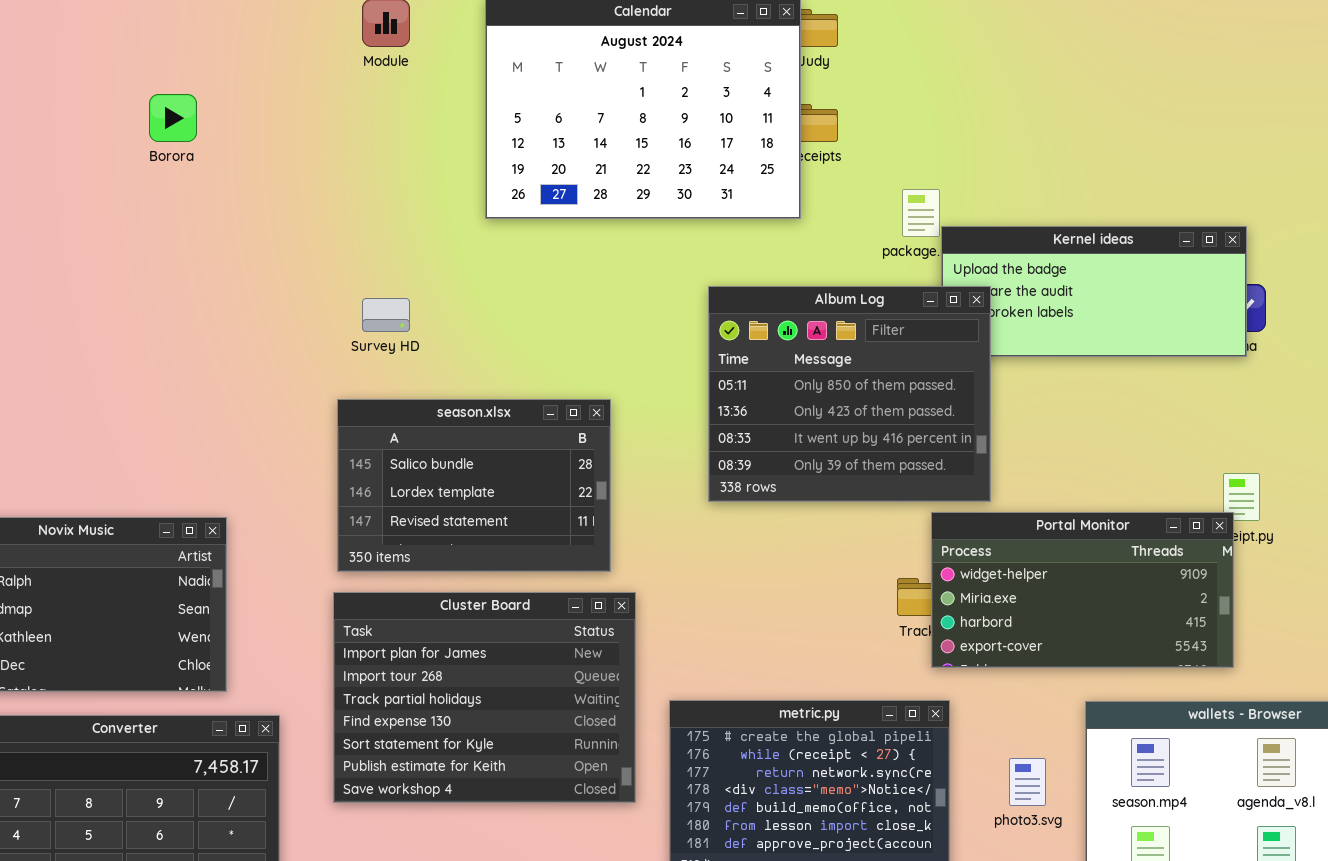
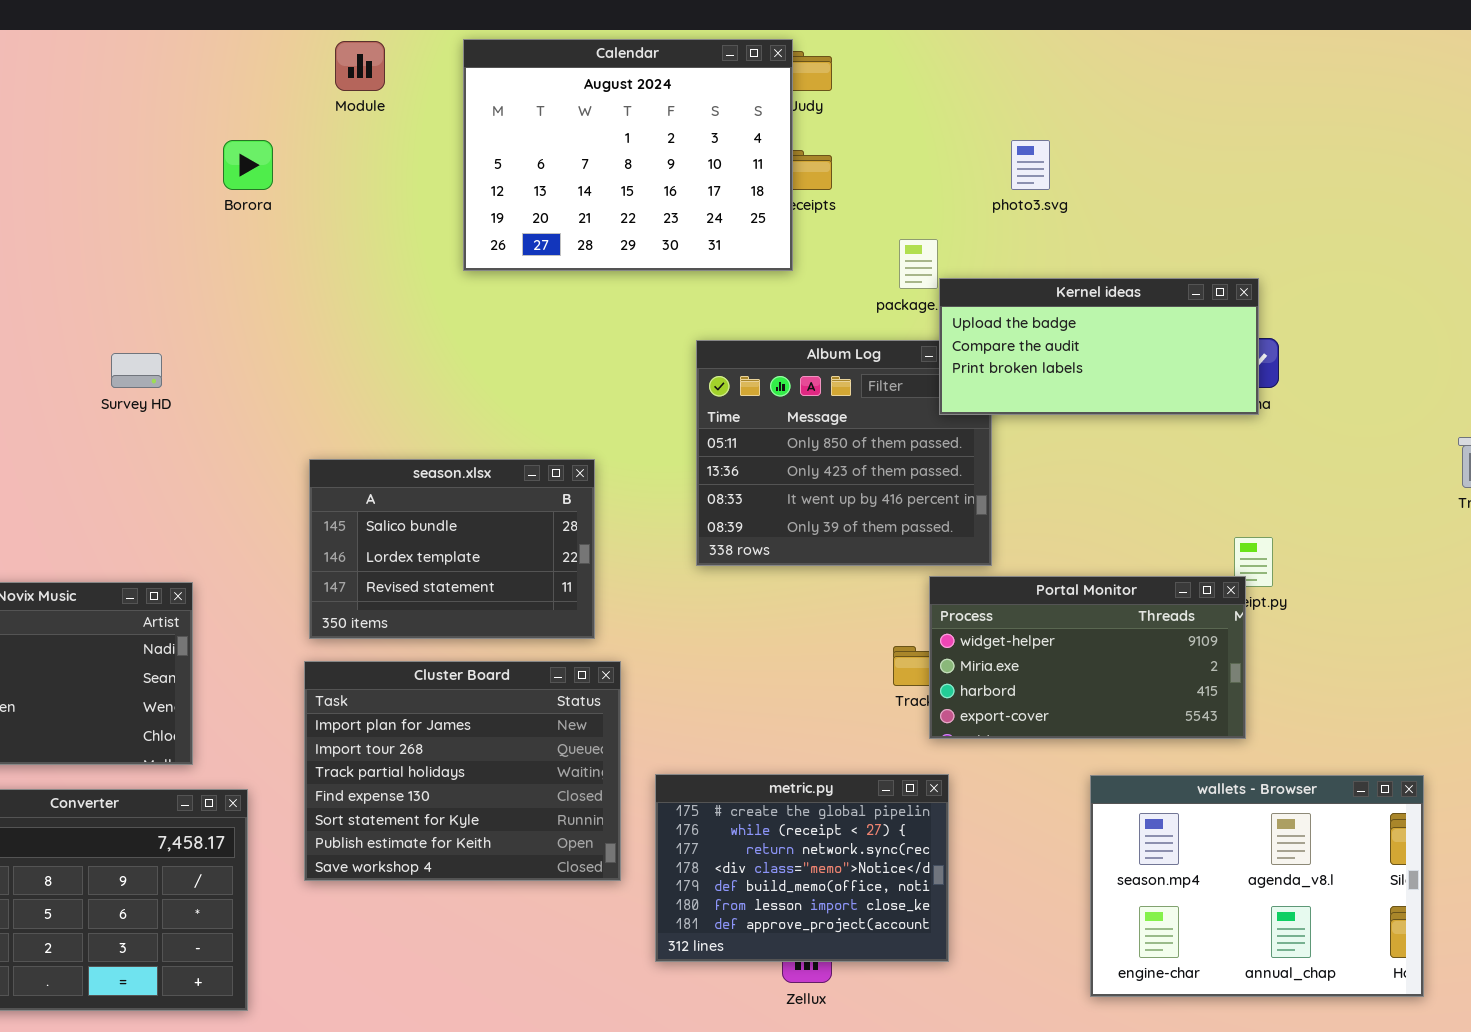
Borora: [149,94,197,142] -> [223,140,273,190], moved
Kernel ideas: [941,226,1247,357] -> [939,278,1259,415], raised
Survey HD: [362,298,410,332] -> [111,353,162,388], moved
photo3.svg: [1009,758,1046,806] -> [1011,140,1050,190], moved

